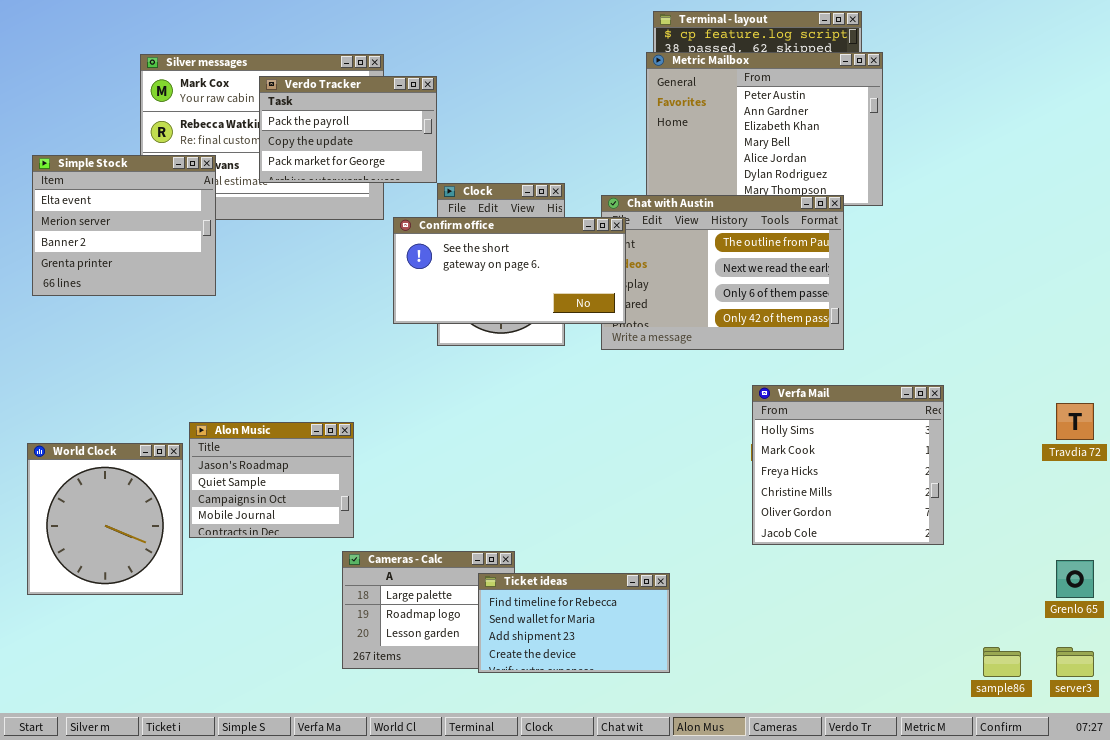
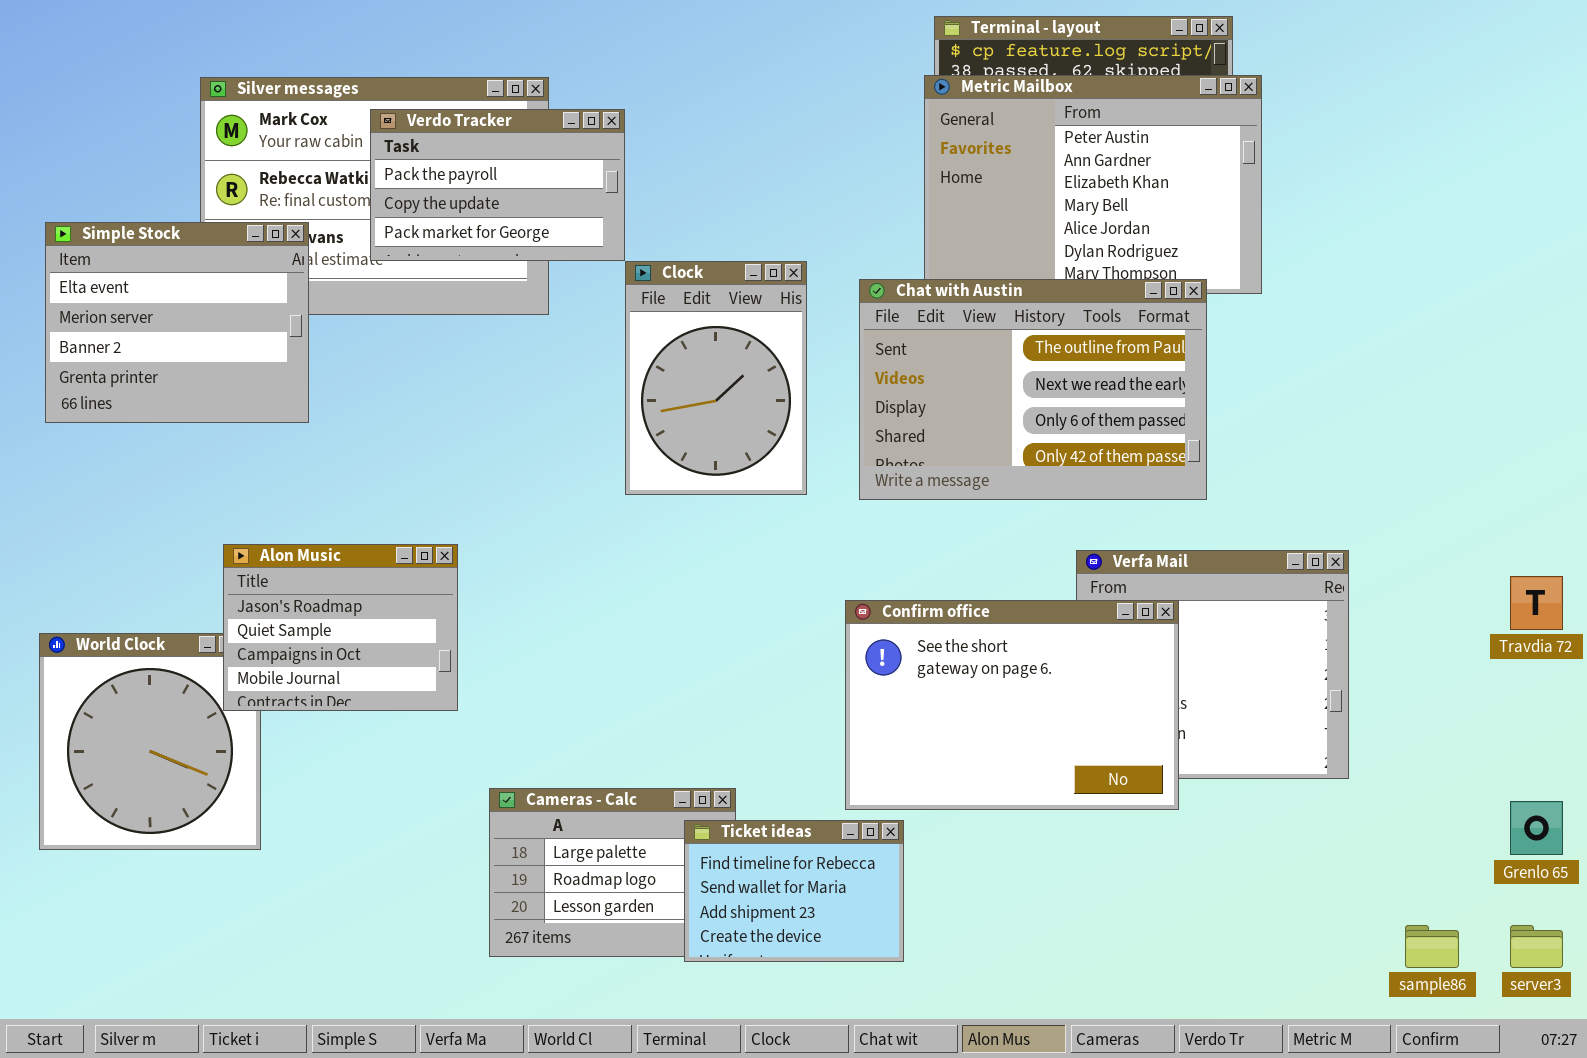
Confirm office: [393,217,626,324] -> [845,600,1179,810], moved, resized
Alon Music: [189,422,354,538] -> [223,544,458,711], moved
Ticket ideas: [478,573,670,673] -> [684,820,904,962], resized

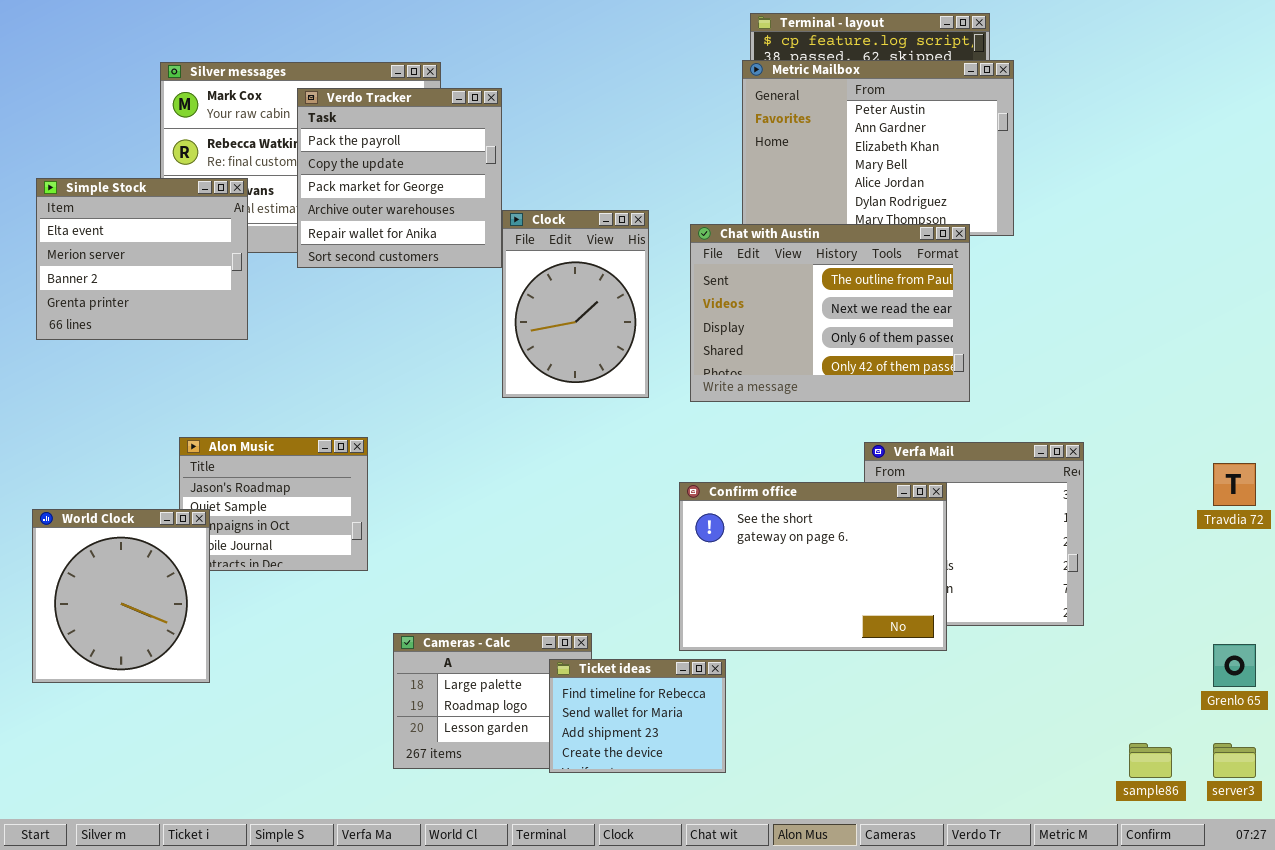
Verdo Tracker: [370,109,625,261] -> [297,88,502,268], resized
World Clock: [39,633,261,850] -> [32,509,210,683], raised

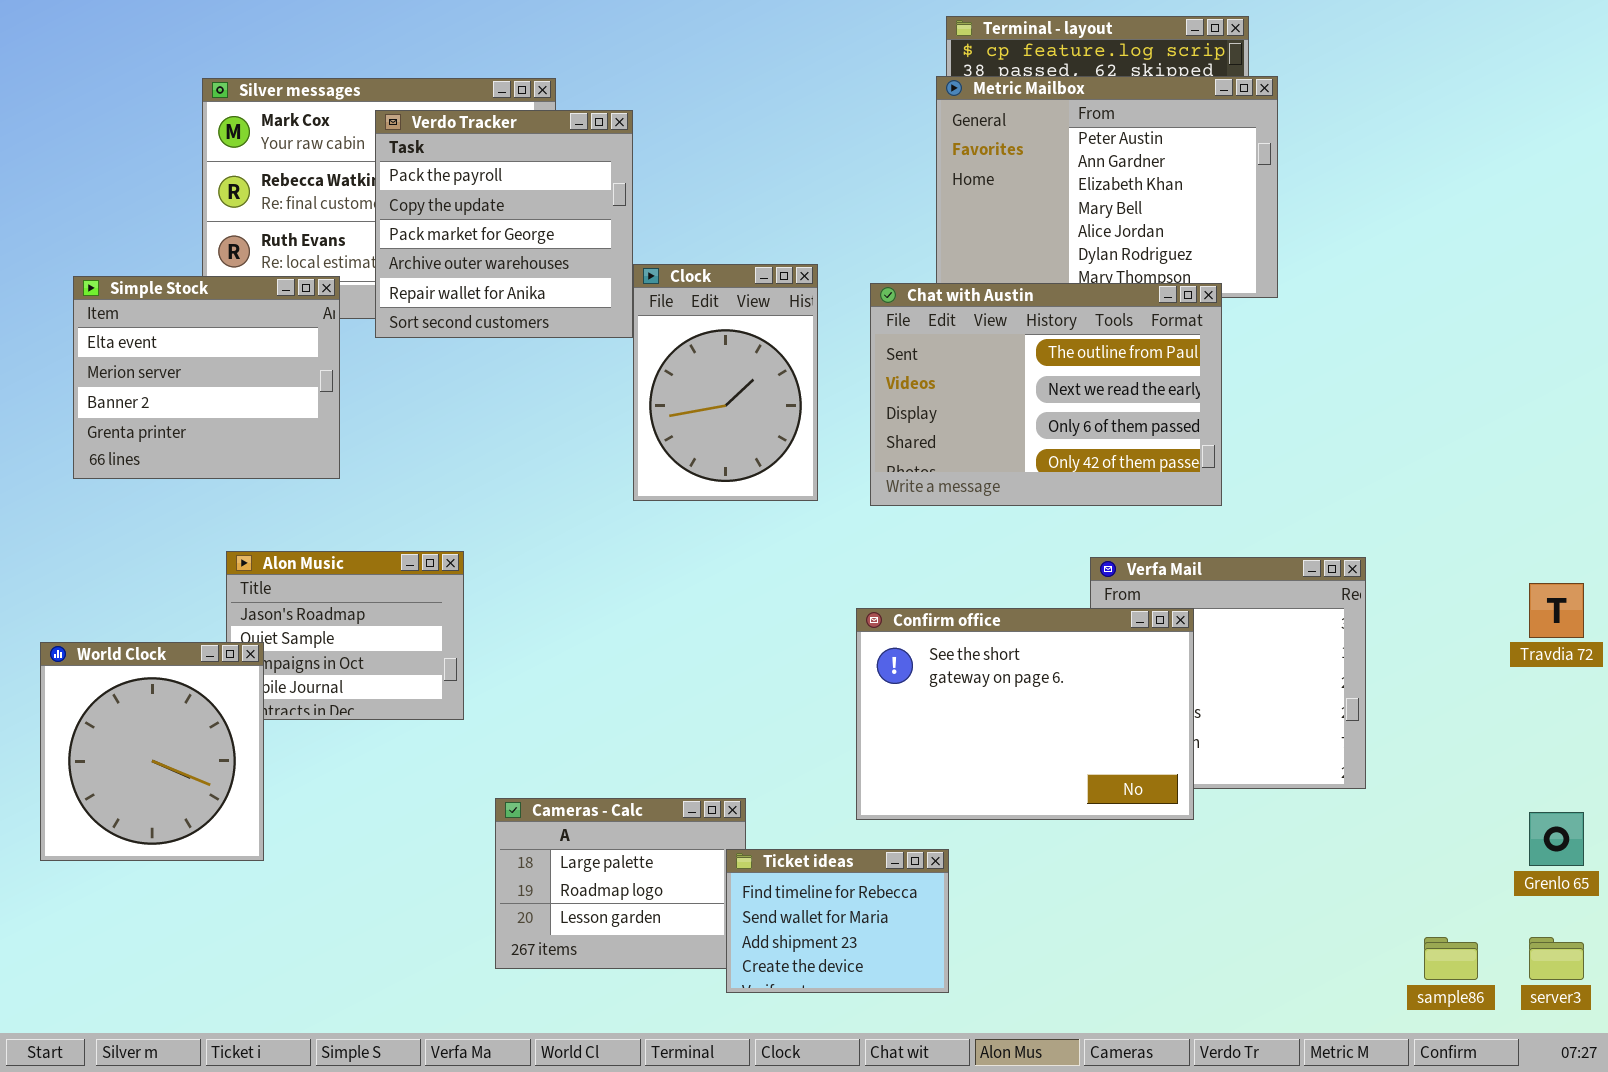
Simple Stock: [36,178,248,340] -> [73,276,340,479], moved
Ticket ideas: [549,659,726,773] -> [726,849,949,993], moved

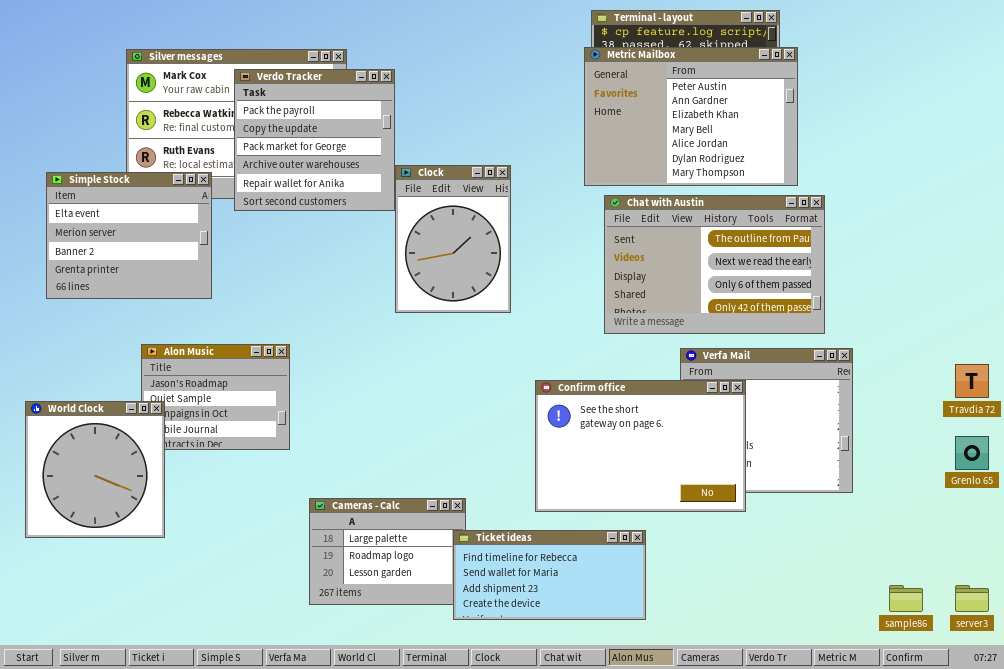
Chat with Austin: [870,283,1222,506] -> [604,195,825,334], moved
Grenlo 65: [1529,812,1584,866] -> [955,436,989,470], moved
Ticket ideas: [726,849,949,993] -> [453,530,646,620], resized

